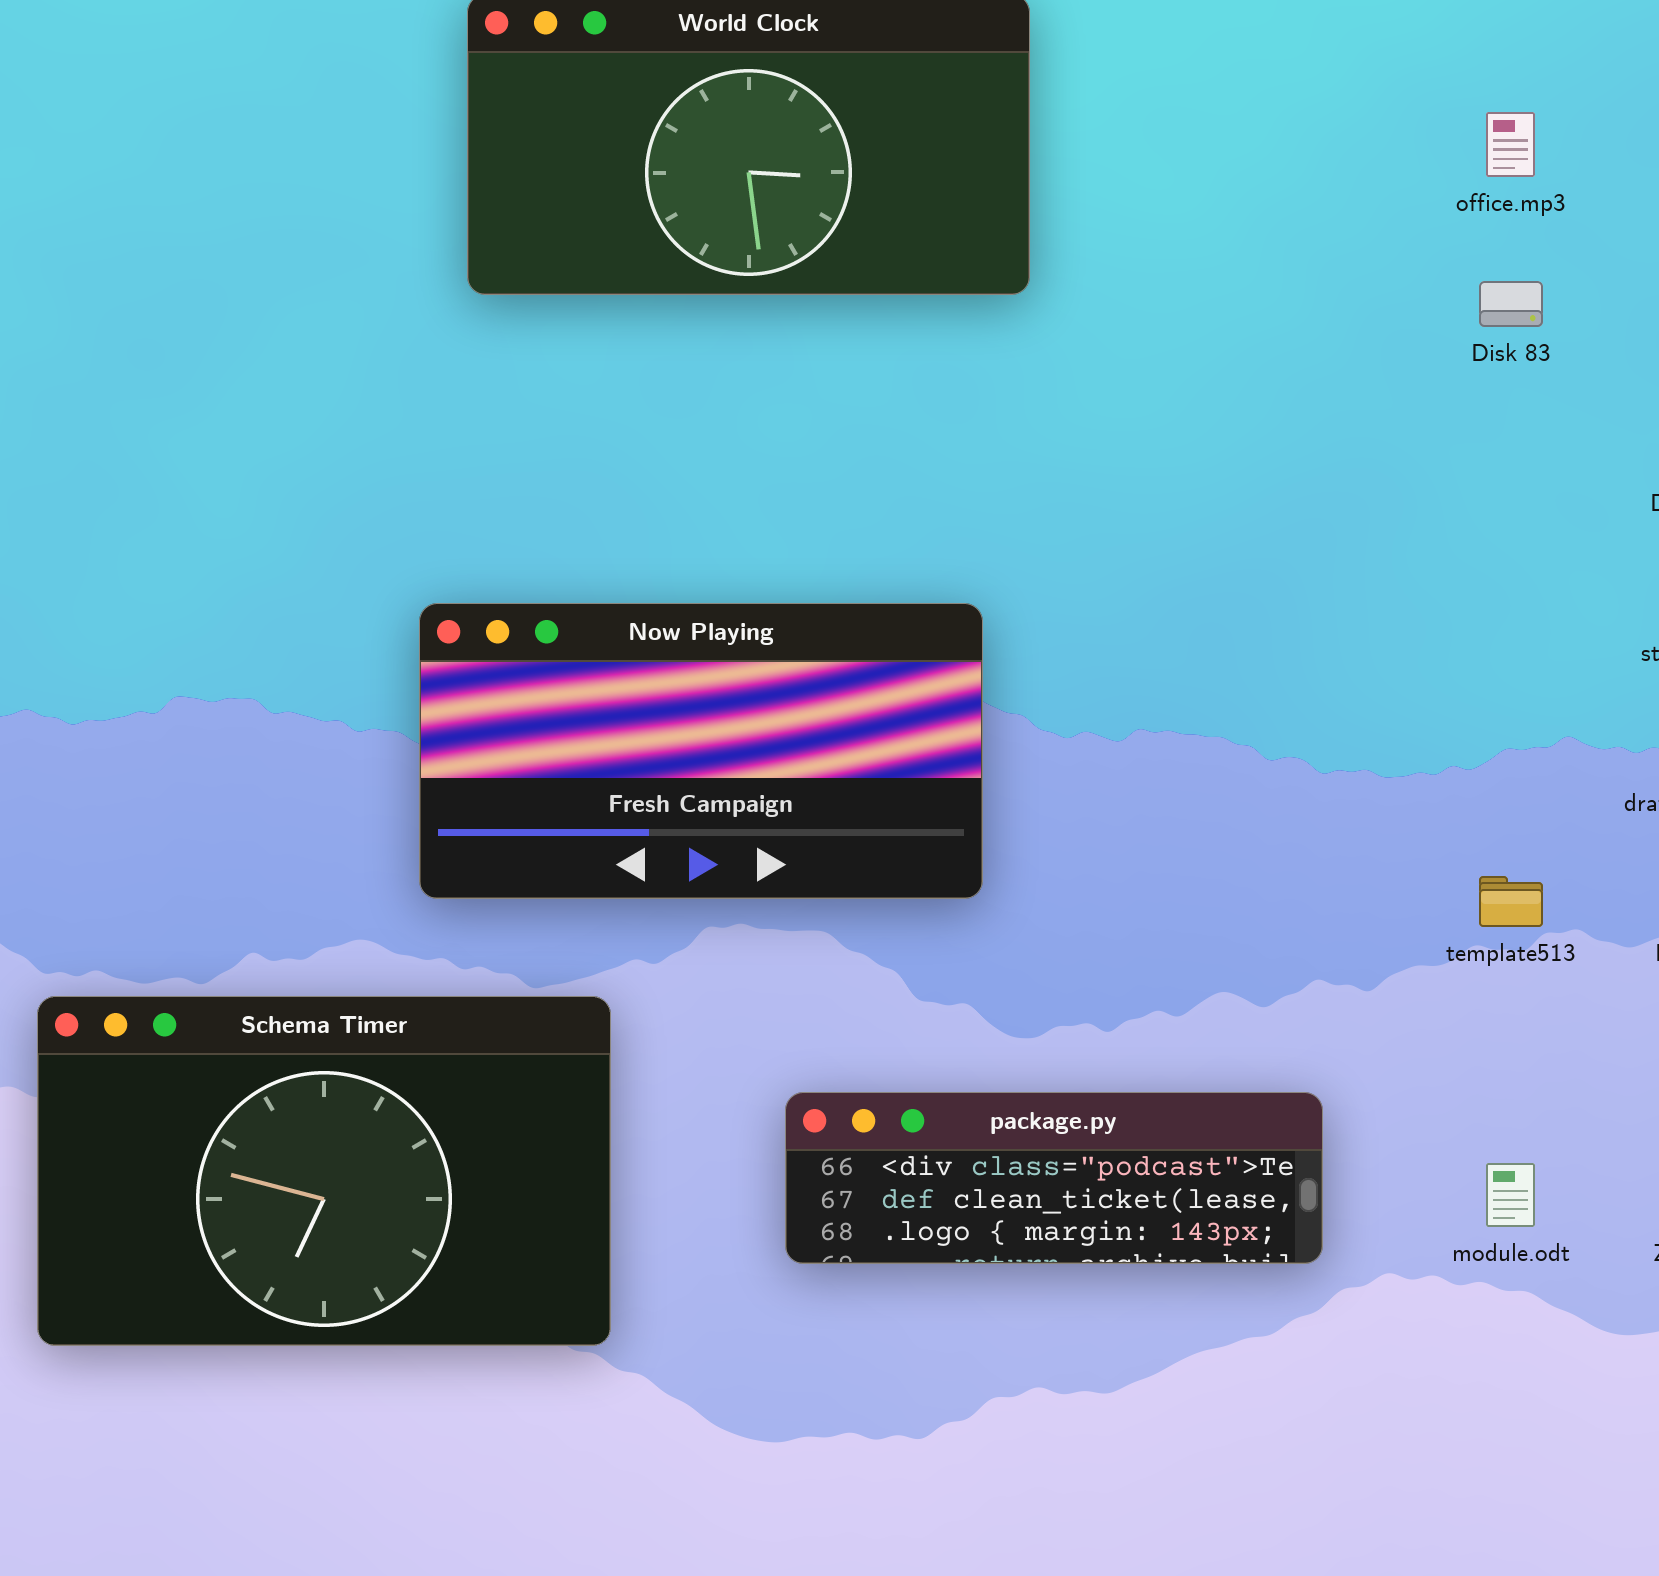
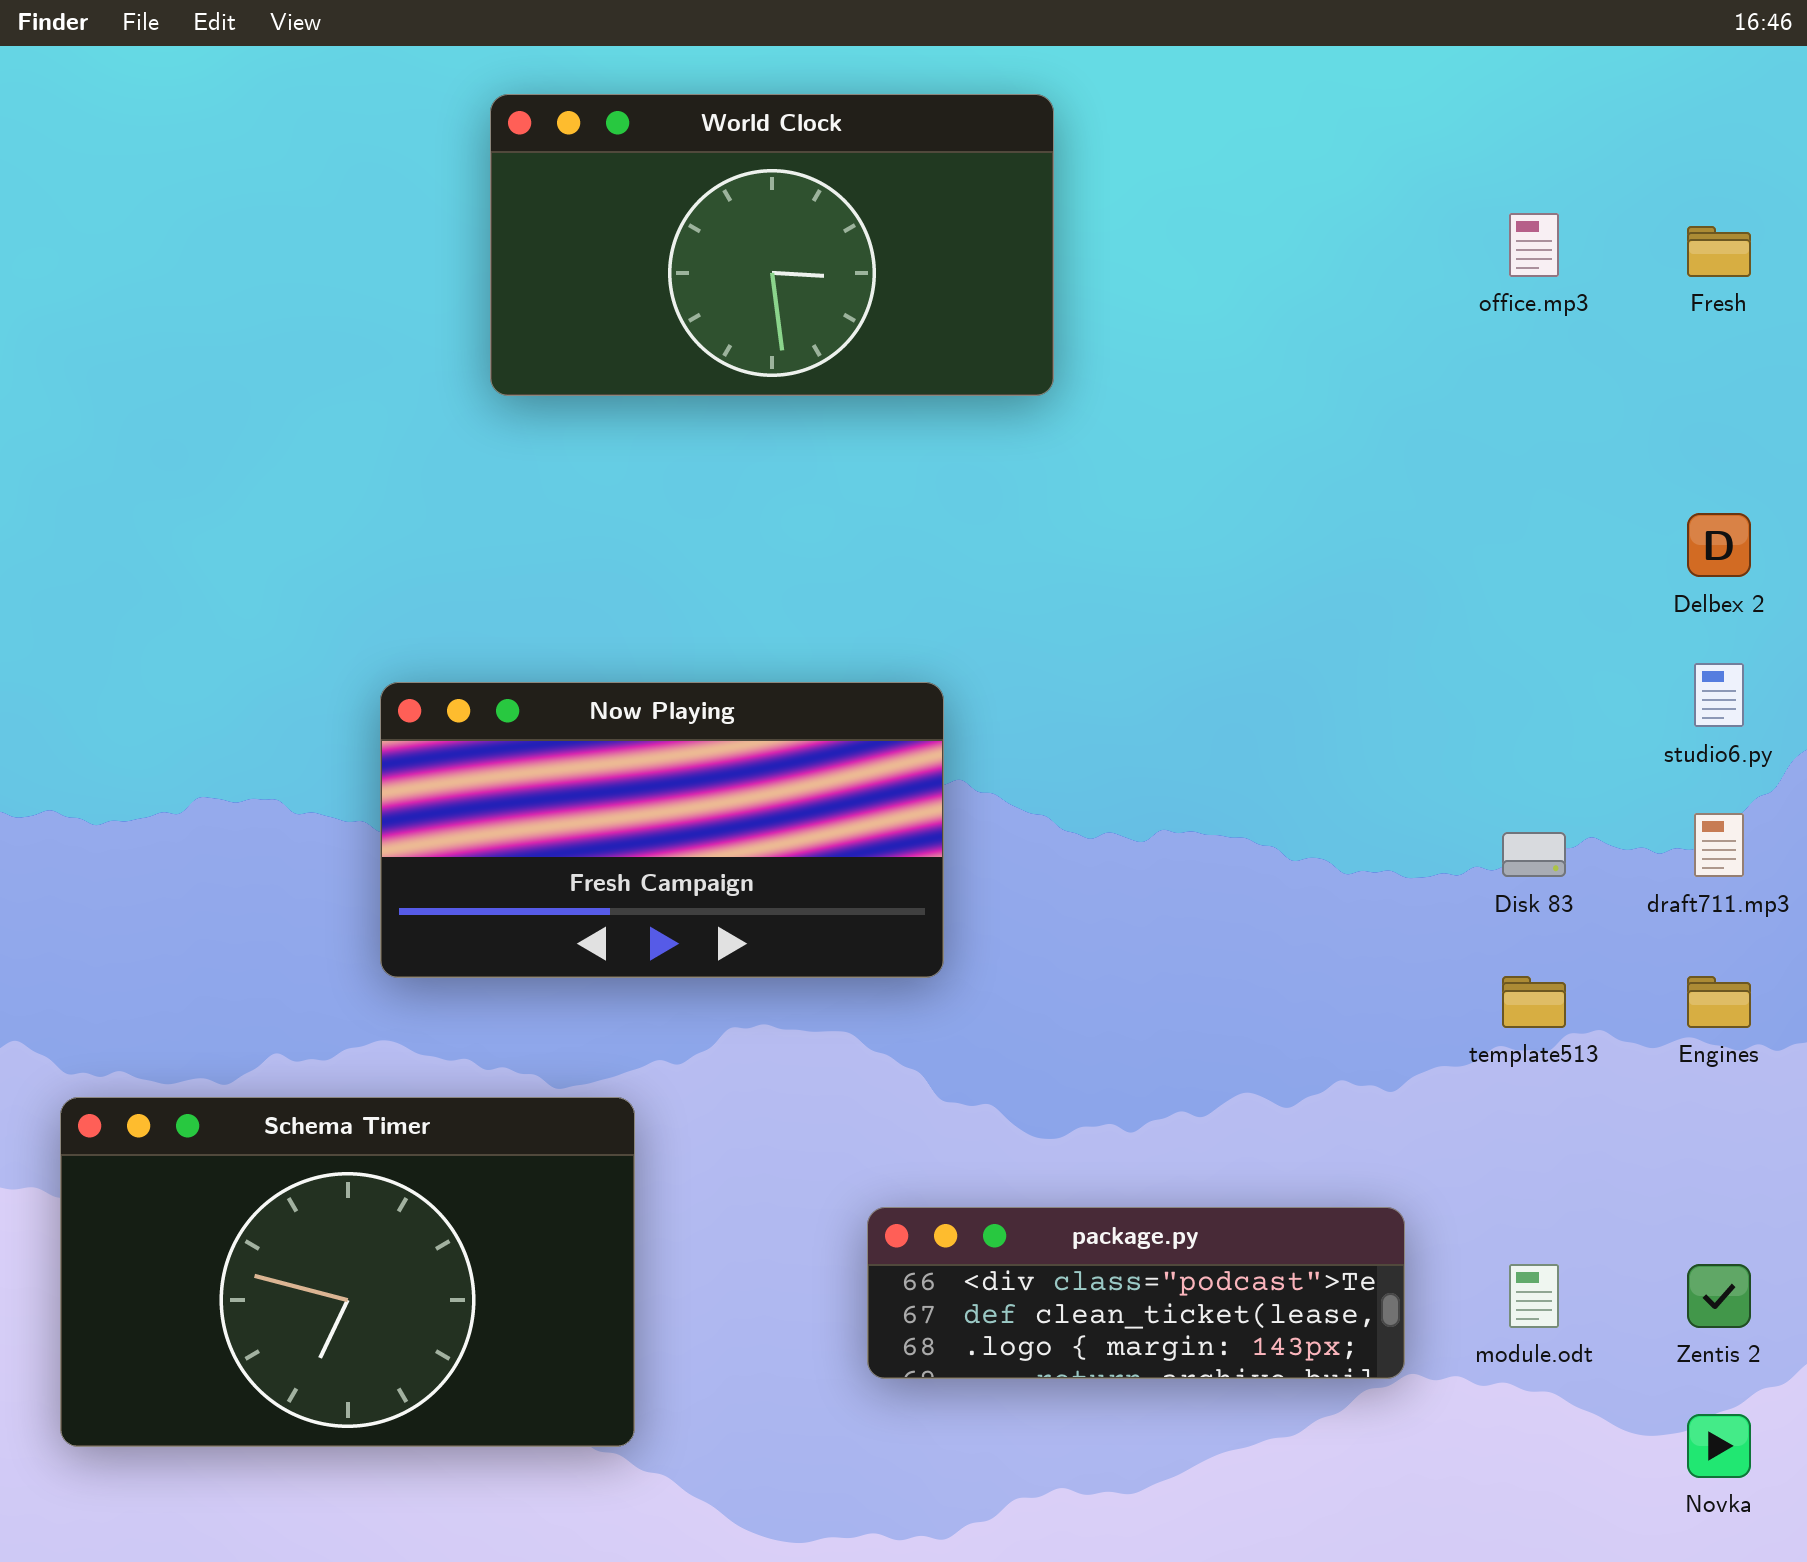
Disk 83: [1479,281,1543,327] -> [1502,832,1566,877], moved
Now Playing: [419,603,983,899] -> [380,682,944,978], moved
package.py: [785,1092,1323,1264] -> [867,1207,1405,1379], moved

